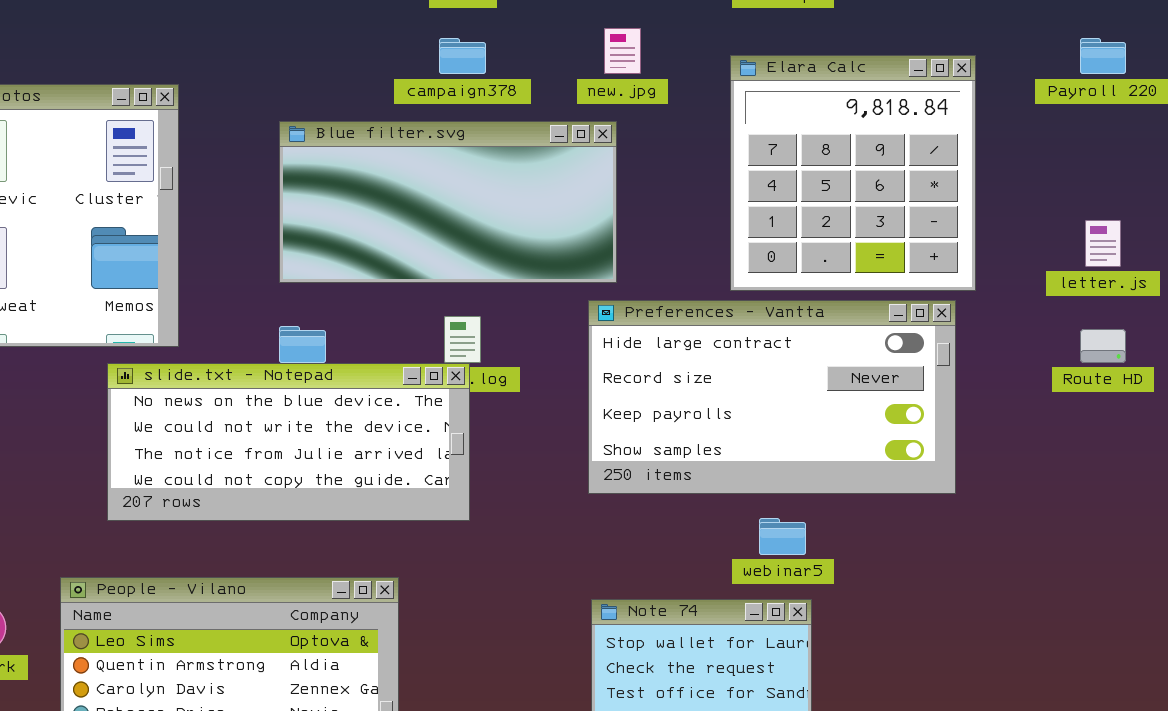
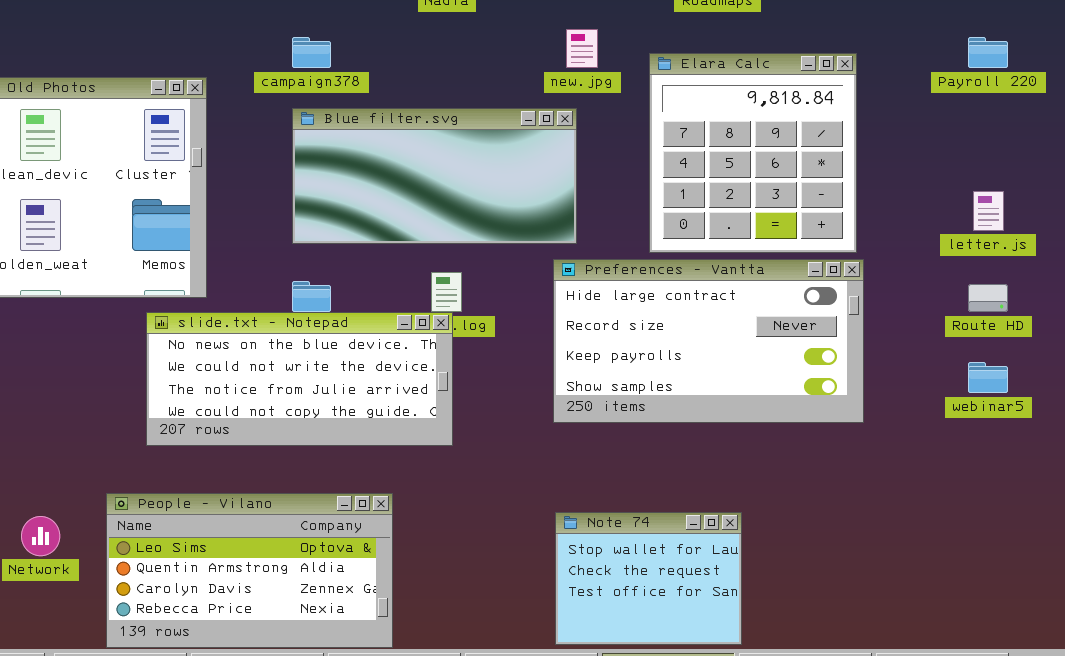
campaign378: [439,38,486,74] -> [292,37,331,68], moved
Elara Calc: [730,55,976,291] -> [649,53,857,253], moved
webinar5: [759,518,806,555] -> [968,362,1008,393], moved

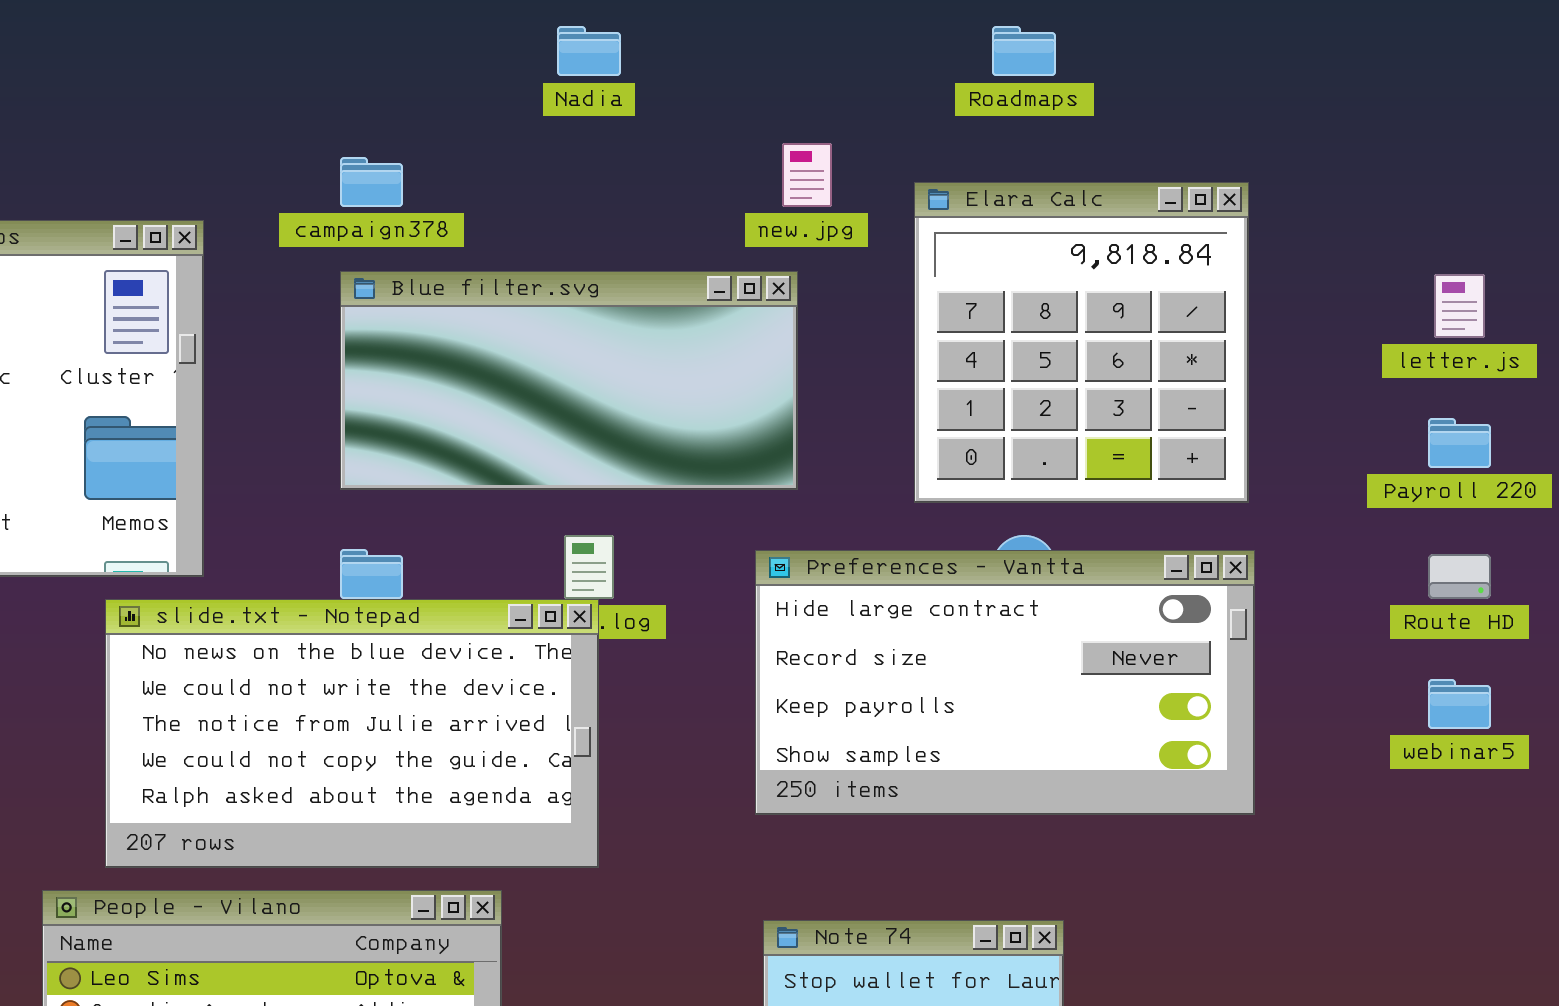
Payroll 220: [968,37,1008,68] -> [1428,418,1491,468], moved
letter.js: [973,191,1004,231] -> [1434,274,1485,338], moved
Preferences - Vantta: [553,259,864,423] -> [755,550,1255,815], moved
slide.txt - Notepad: [146,312,453,446] -> [105,599,599,868], resized

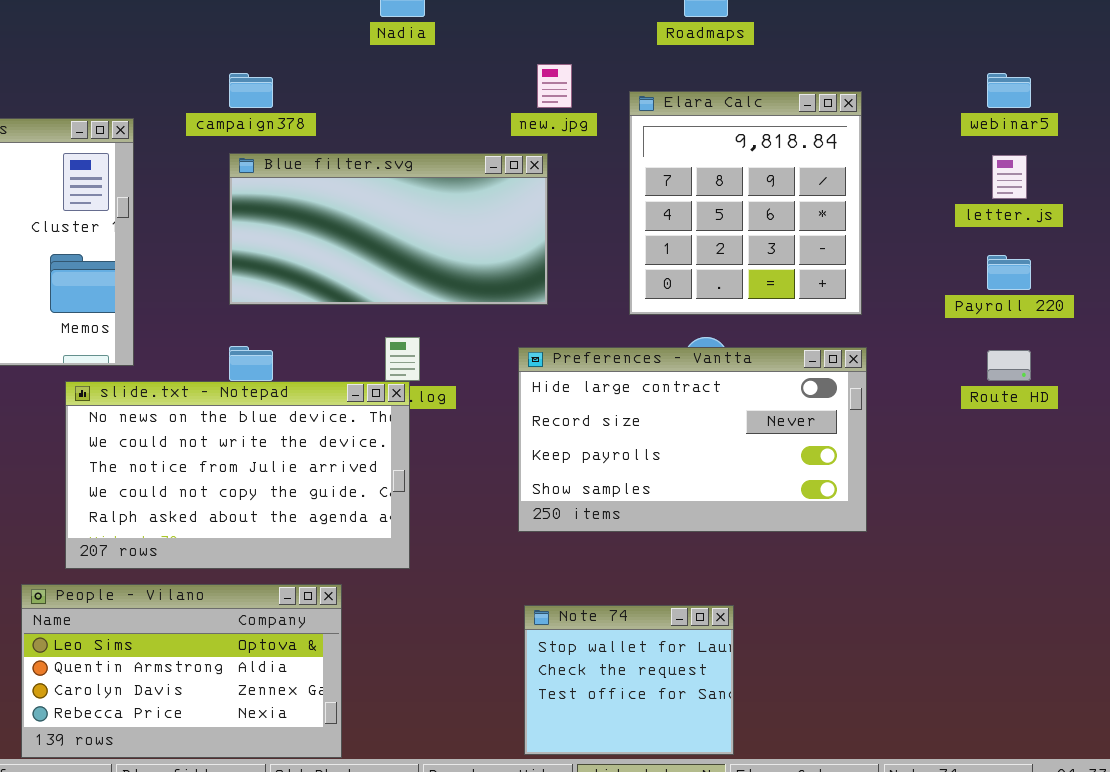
webinar5: [1428,679,1491,729] -> [987,73,1031,108], moved

